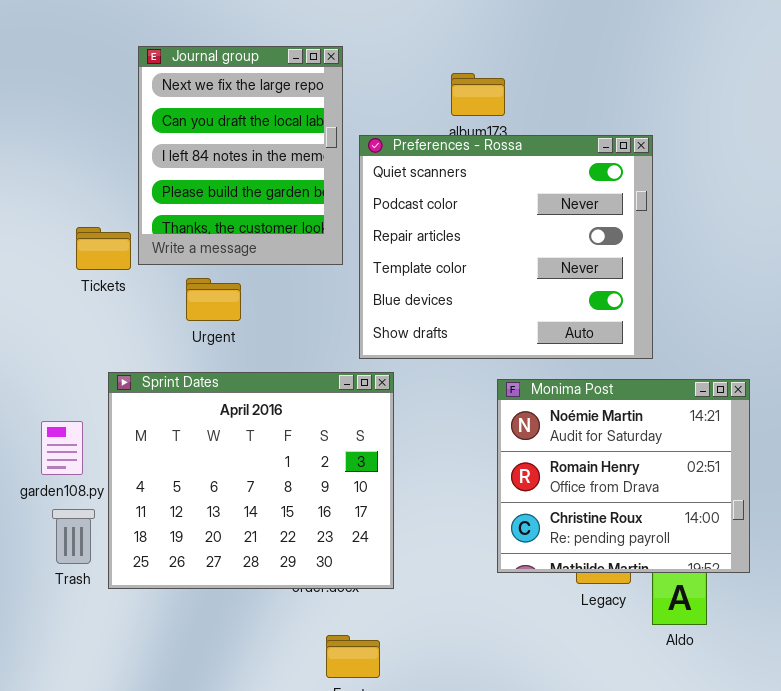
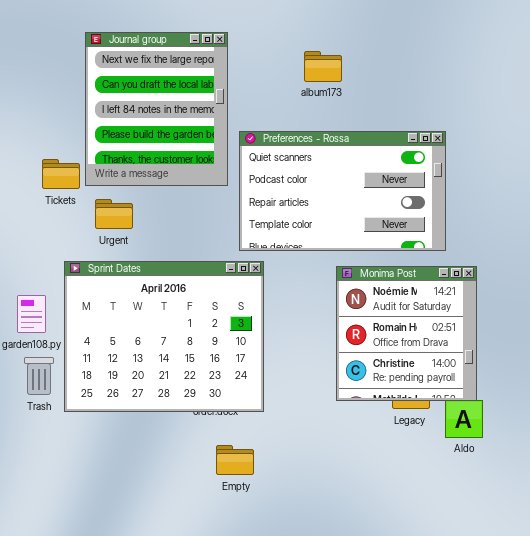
Preferences - Rossa: [359,135,653,359] -> [239,131,446,251], resized
Urgent: [186,278,241,321] -> [95,199,133,229], moved
Monima Post: [497,379,750,573] -> [336,266,477,401], resized

